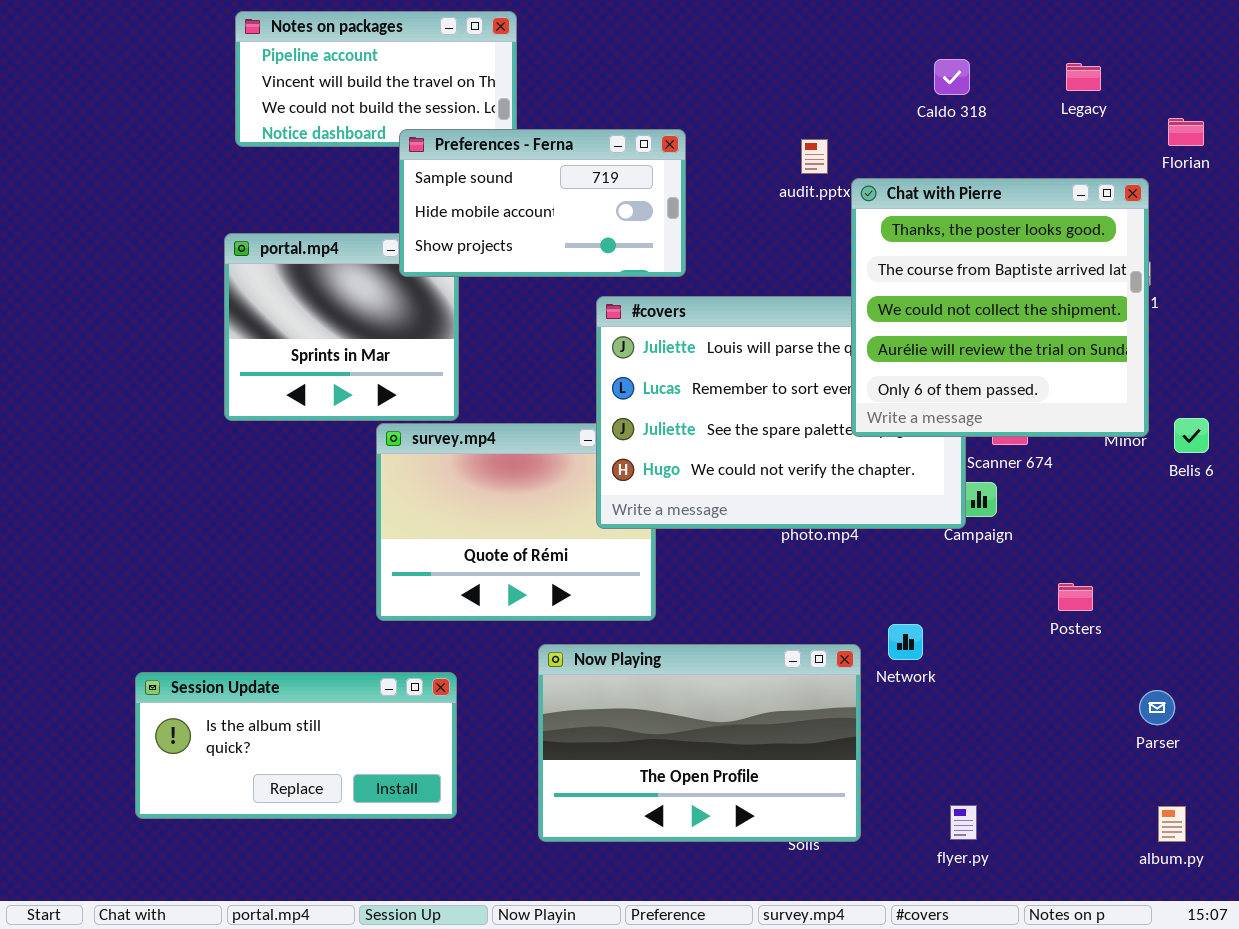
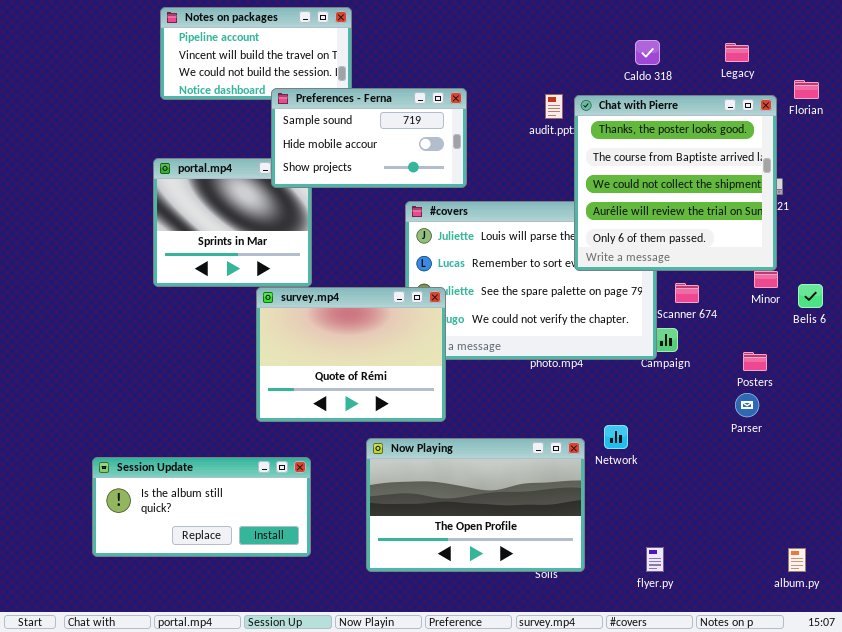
Chat with Pierre: [851,178,1149,437] -> [574,95,777,271], moved
survey.mp4: [376,423,656,621] -> [256,287,446,422], raised
Posters: [1058,583,1093,611] -> [743,352,767,371], moved
Parser: [1139,690,1175,725] -> [735,393,759,417], moved

